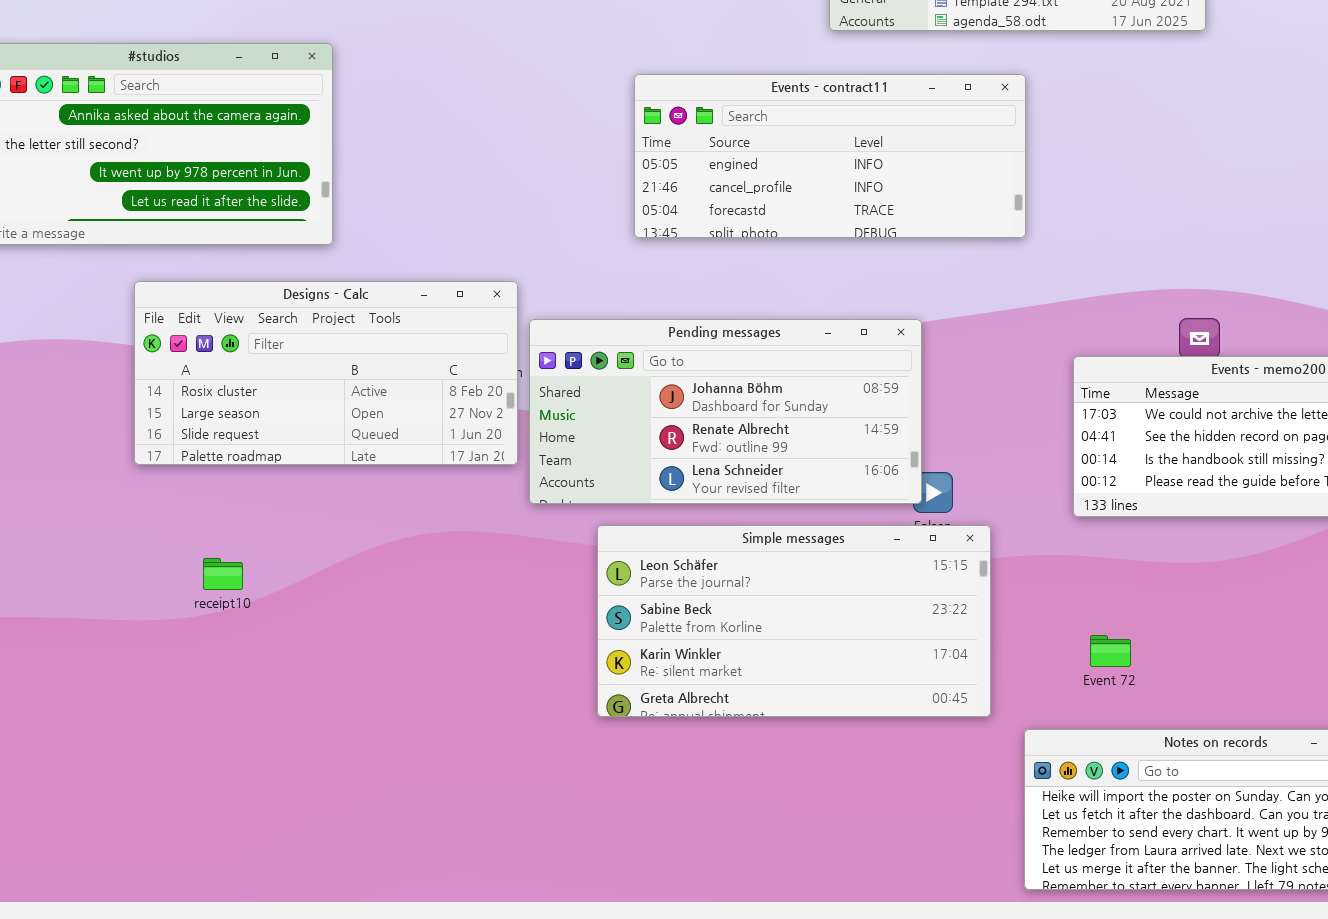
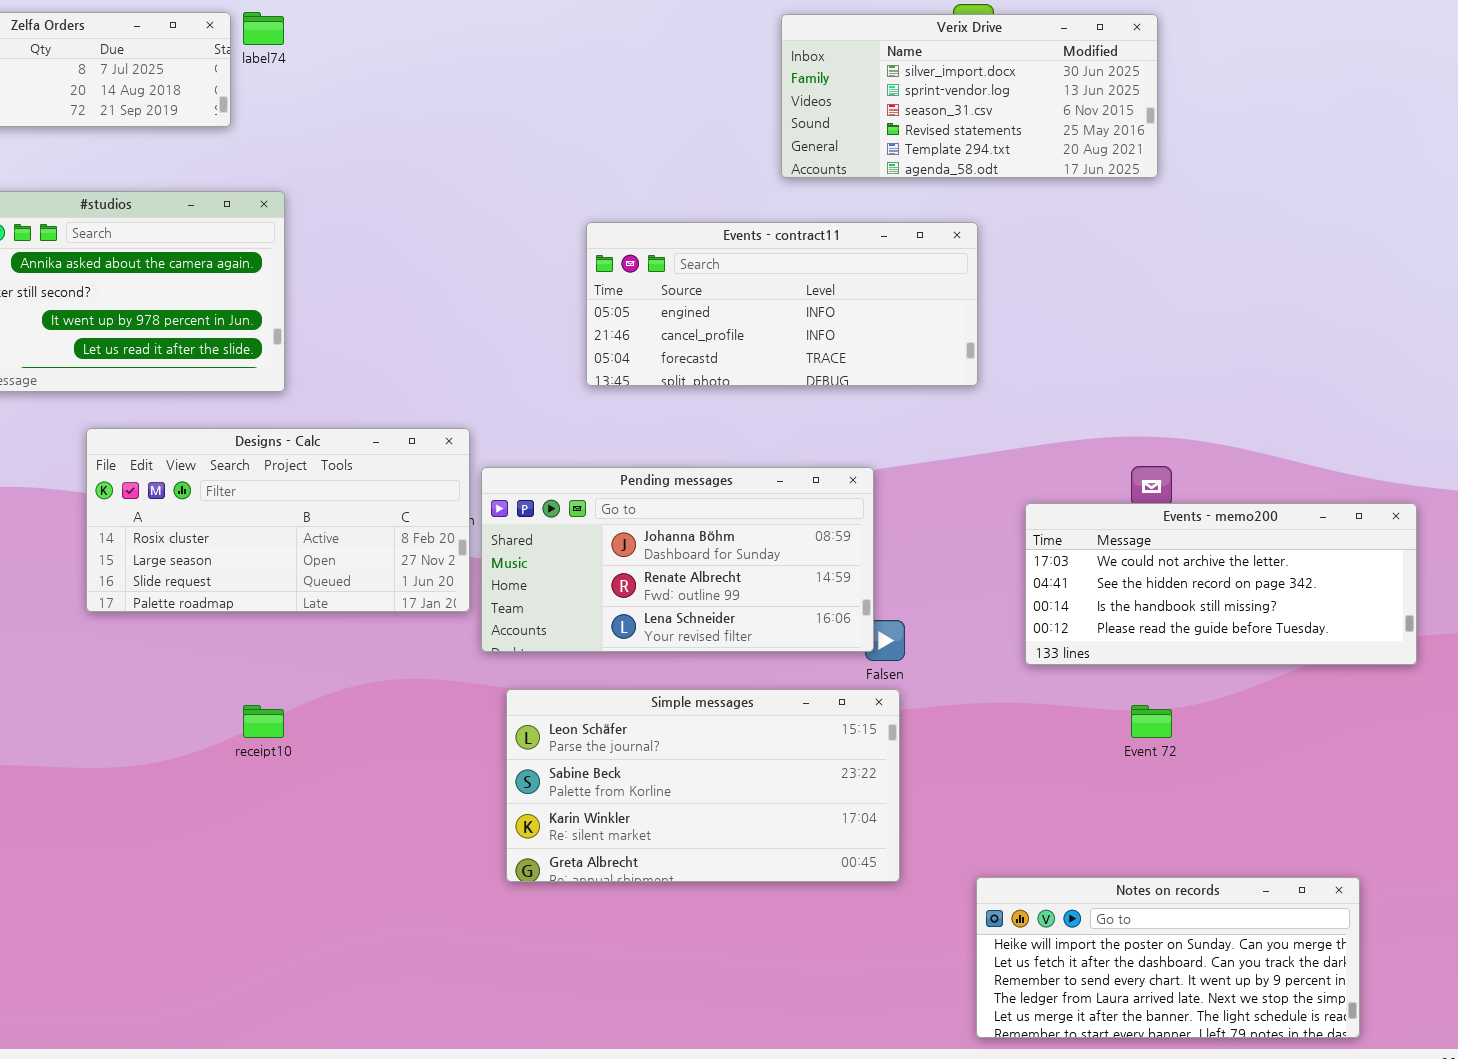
Simple messages: [597,525,991,717] -> [506,689,900,882], moved
receipt10: [203,558,243,590] -> [243,705,284,738], moved
Event 72: [1090,635,1131,667] -> [1131,705,1172,738], moved

